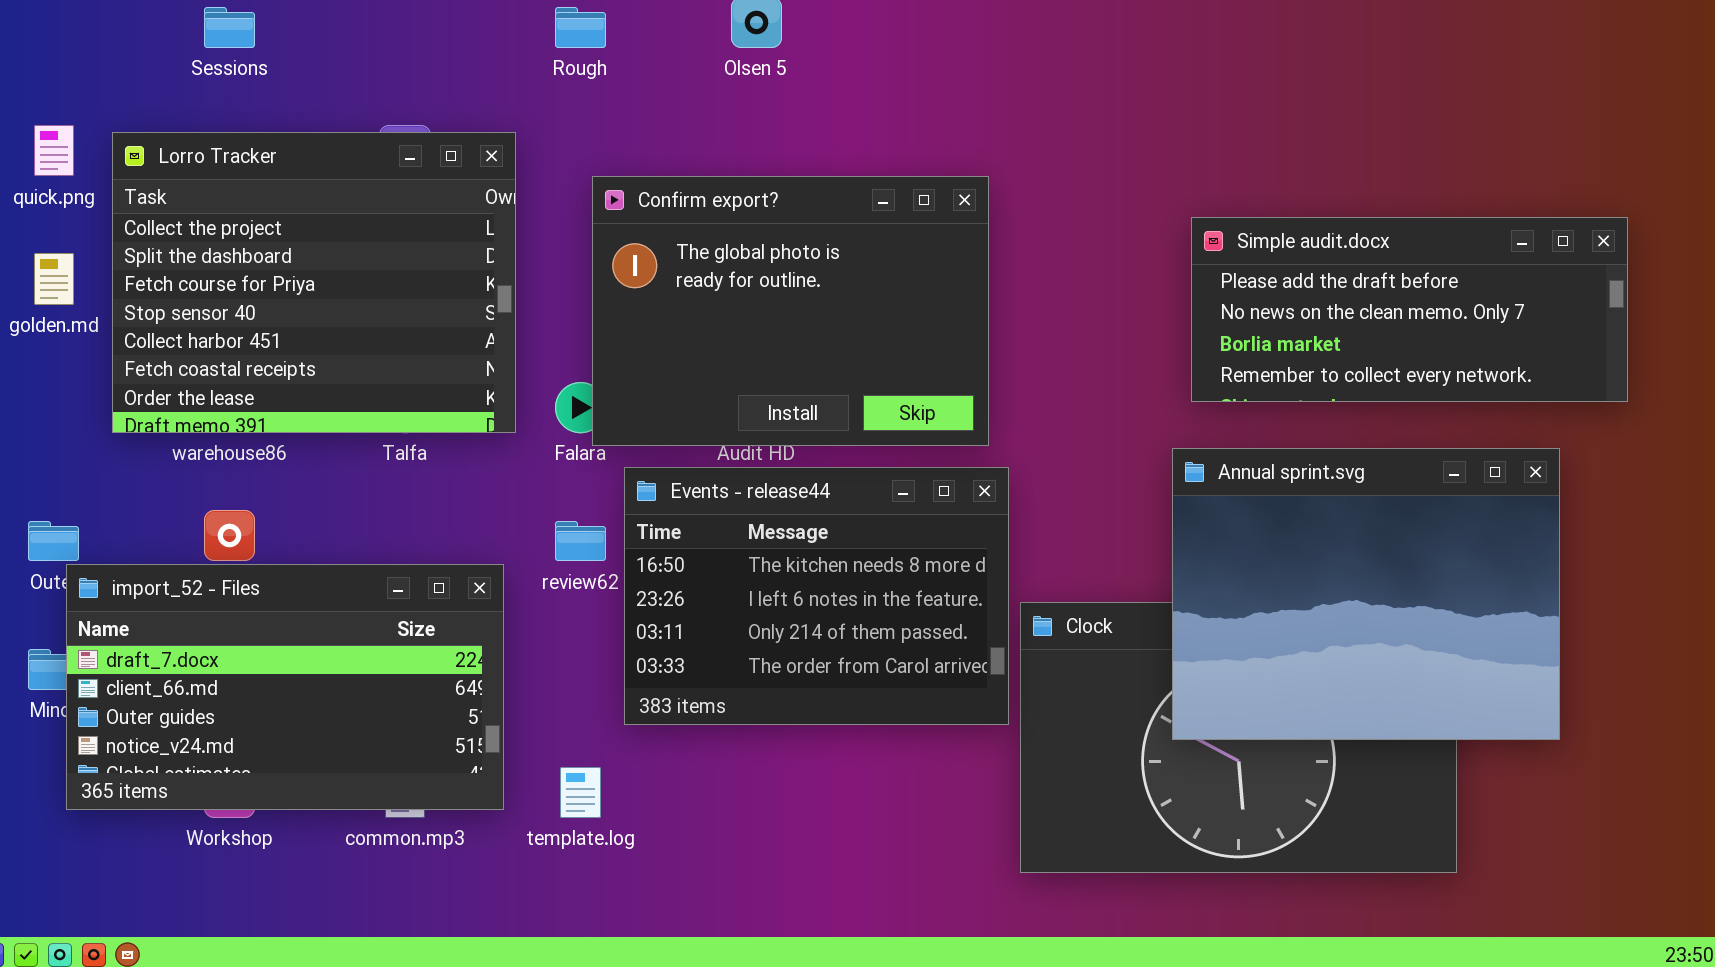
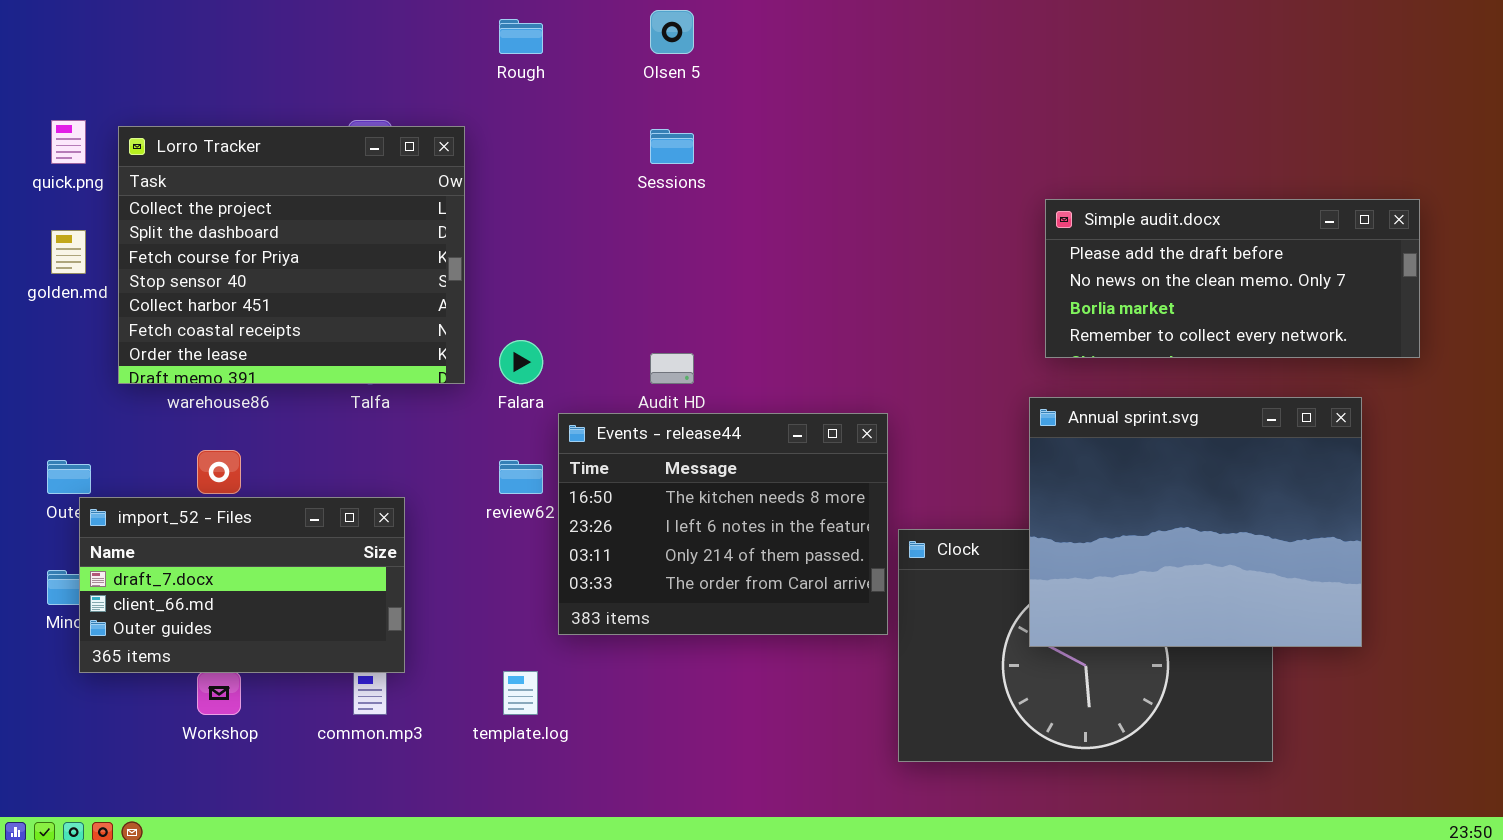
Sessions: [204,7,255,48] -> [650,129,694,164], moved
Confirm export?: [592,176,989,446] -> none, closed
import_52 - Files: [66,564,504,810] -> [79,497,405,673], resized

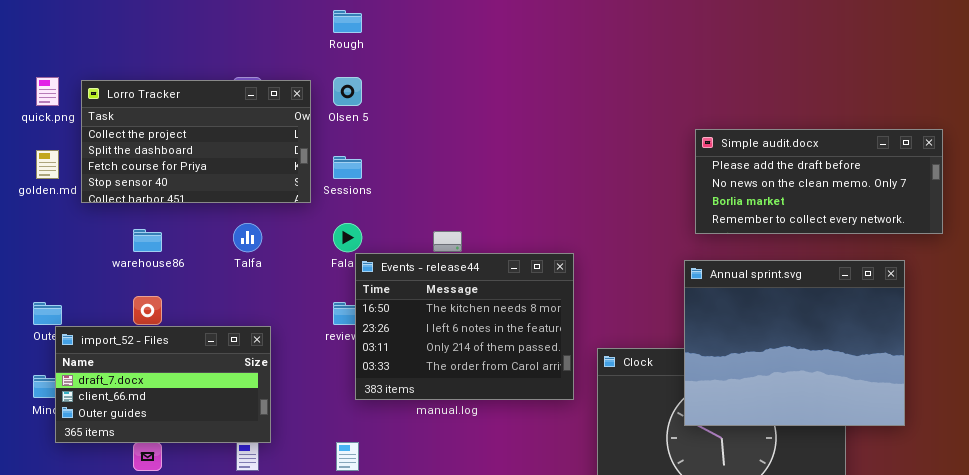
Olsen 5: [650,10,694,54] -> [333,77,362,106], moved
Lorro Tracker: [118,126,465,384] -> [81,80,311,203], resized
Sessions: [650,129,694,164] -> [333,156,362,179], moved
Events - release44: [558,413,888,635] -> [355,253,574,400], moved

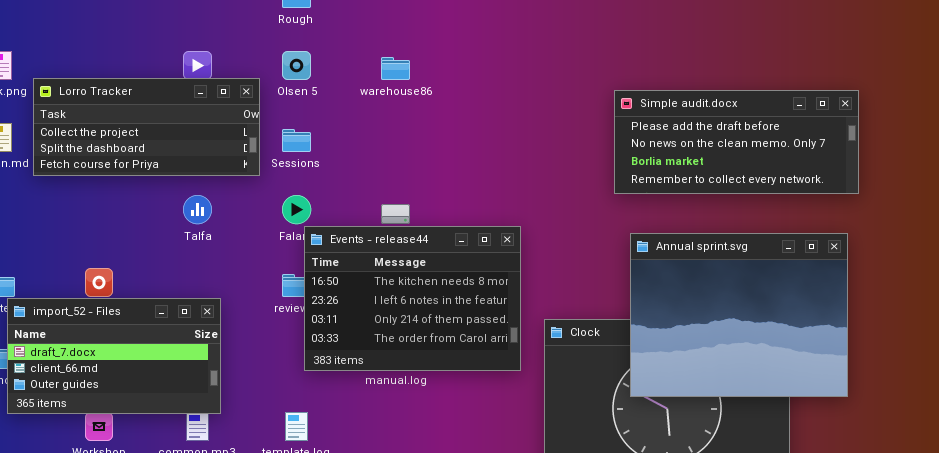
Lorro Tracker: [81,80,311,203] -> [33,78,260,176], resized
Simple audit.docx: [695,129,943,234] -> [614,90,859,194], moved
warehouse86: [133,229,162,252] -> [381,57,410,80], moved

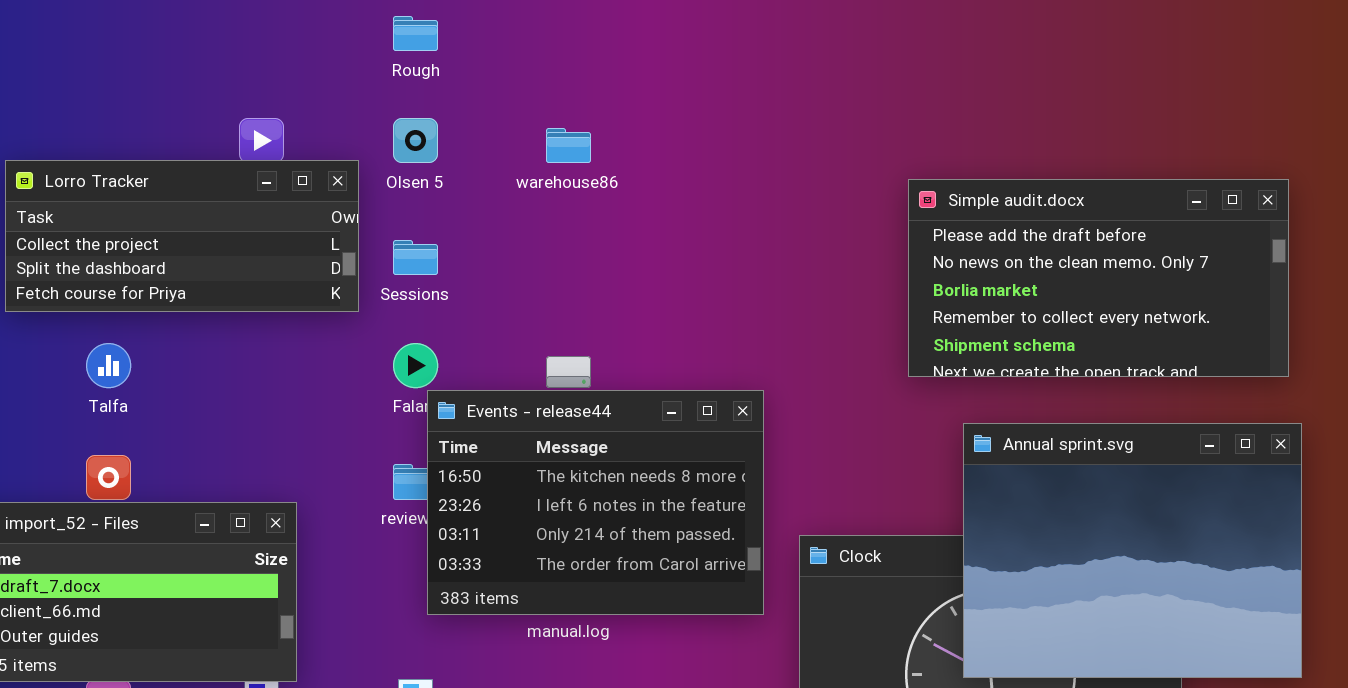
Simple audit.docx: [614,90,859,194] -> [908,179,1289,377], resized
Talfa: [183,195,212,224] -> [86,343,131,388], moved
Annual sprint.svg: [630,233,848,397] -> [963,423,1302,678], moved

